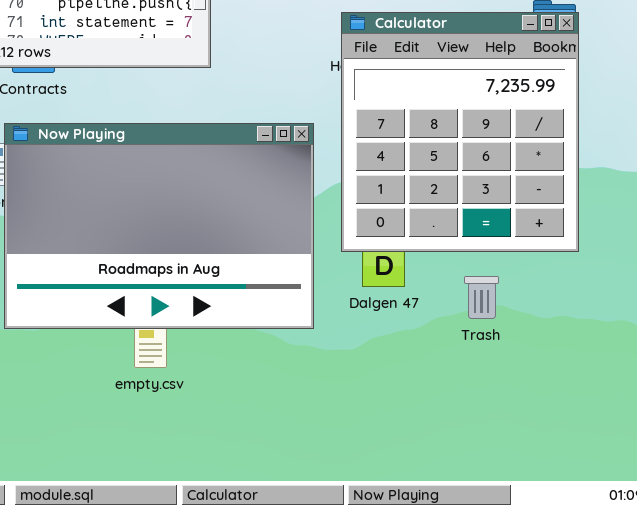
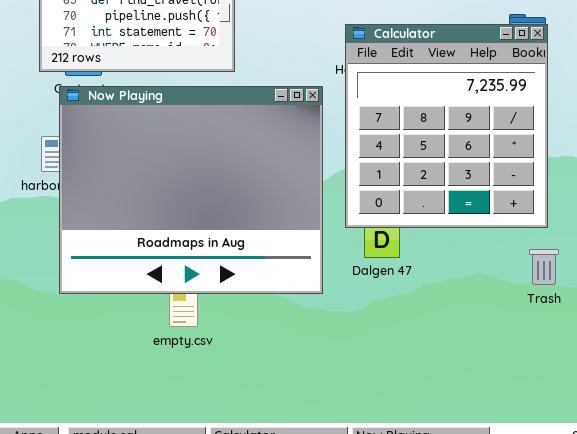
Now Playing: [4,123,314,329] -> [59,86,323,294], resized
Trash: [464,276,499,319] -> [529,249,559,285], moved

